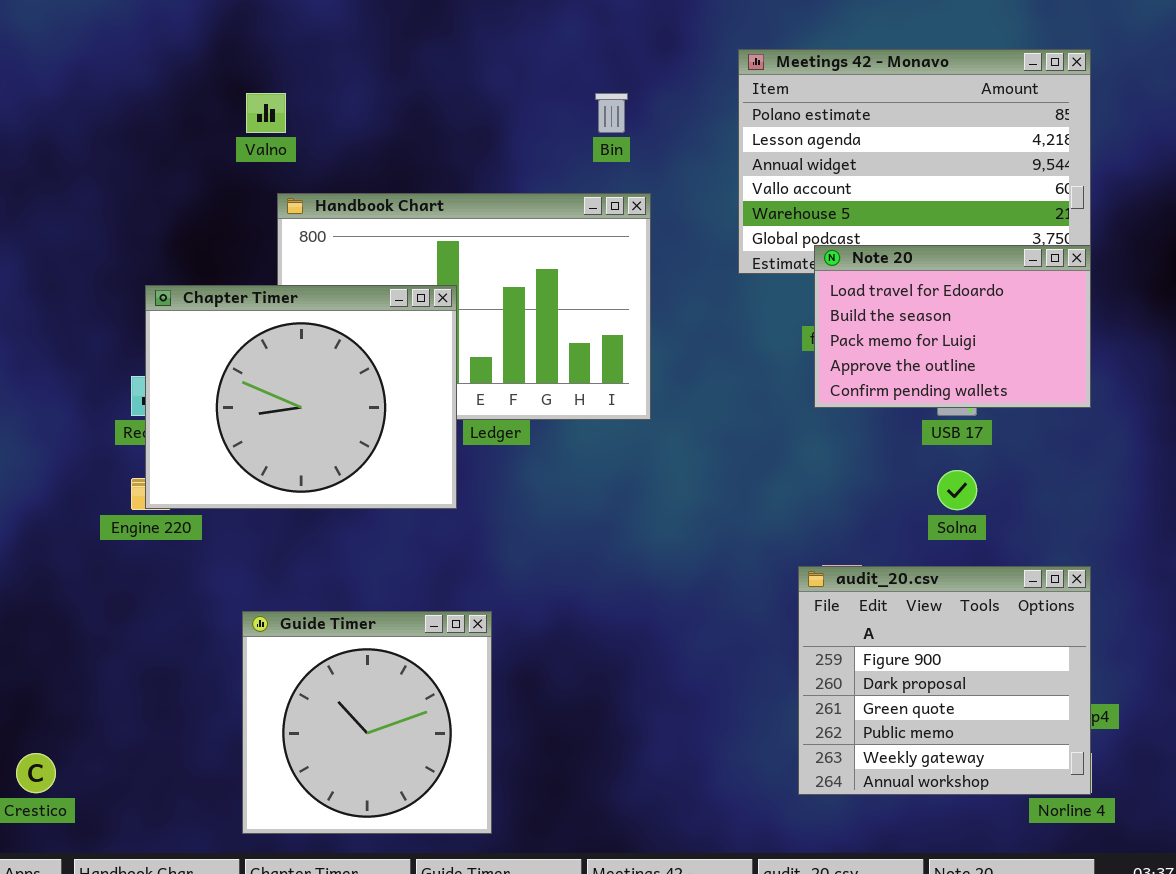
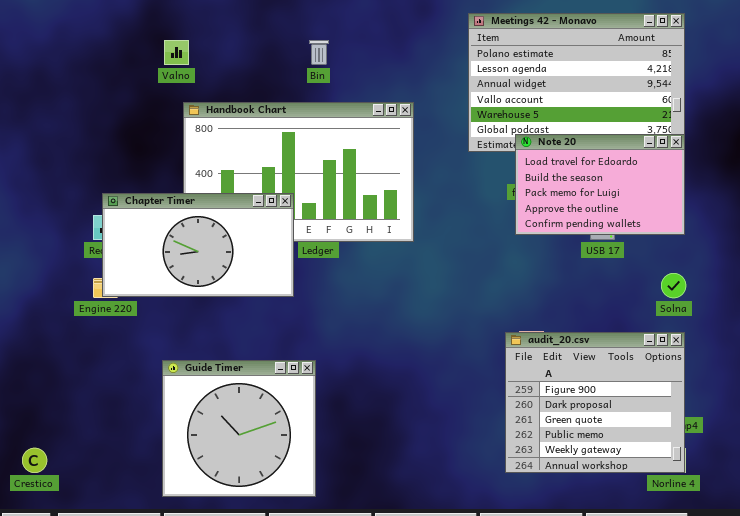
Bin: [595,93,628,133] -> [309,40,329,65], moved
Chapter Timer: [145,285,457,509] -> [102,193,294,297], resized
Solna: [937,470,977,510] -> [661,273,686,298], moved

